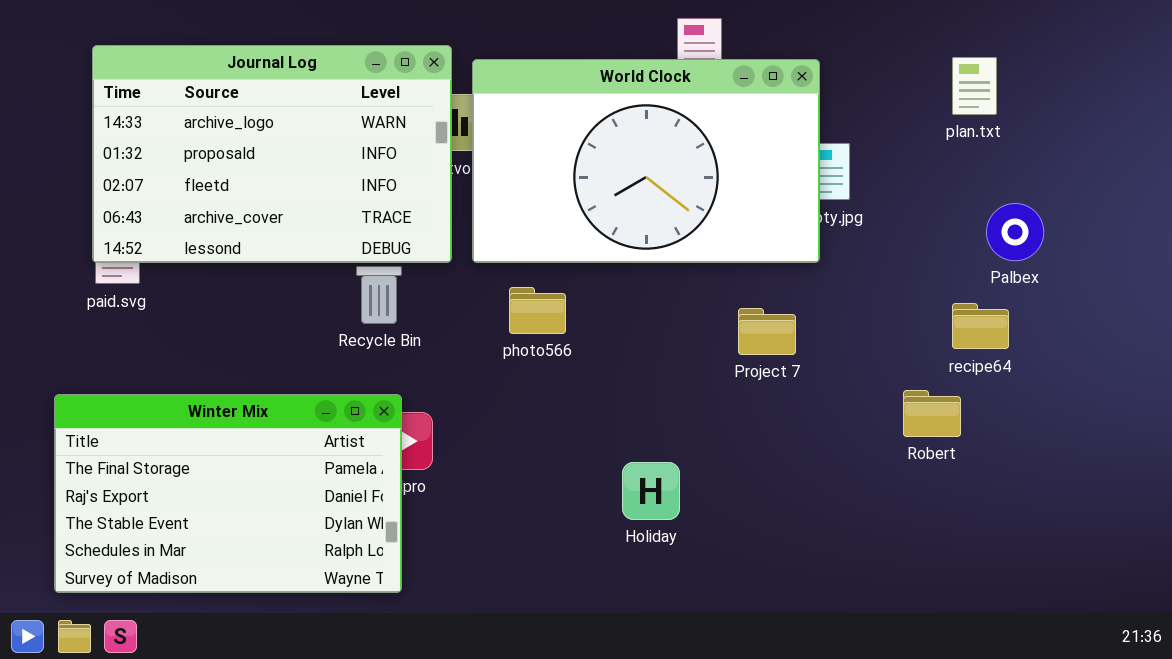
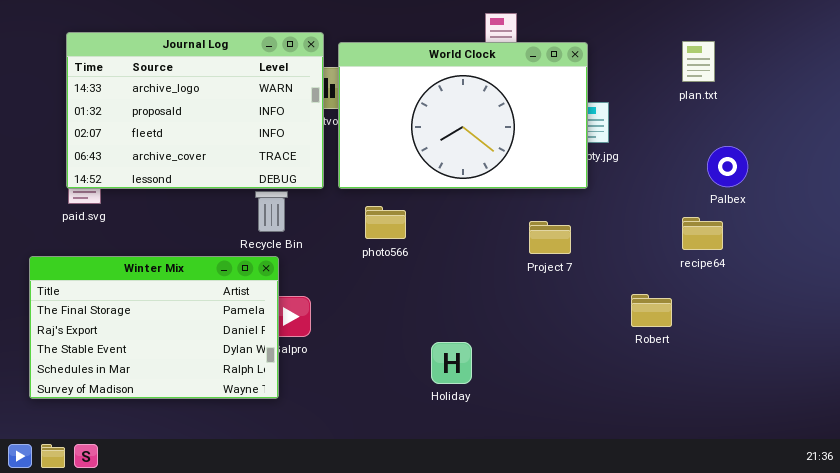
Robert: [903,390,961,437] -> [631,294,672,327], moved
Winter Mix: [54,394,402,593] -> [29,256,279,399], moved
Holiday: [622,462,680,520] -> [431,342,472,384], moved

